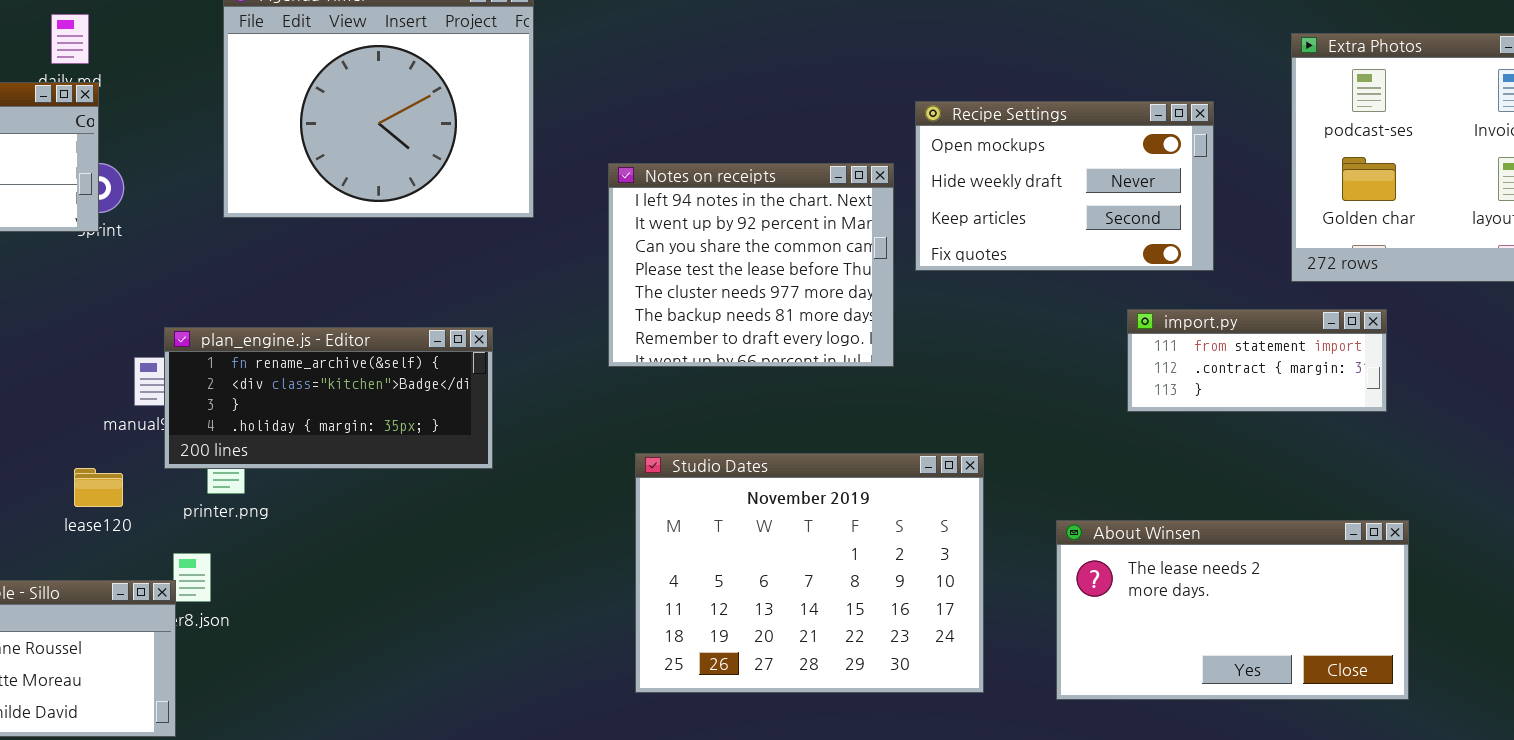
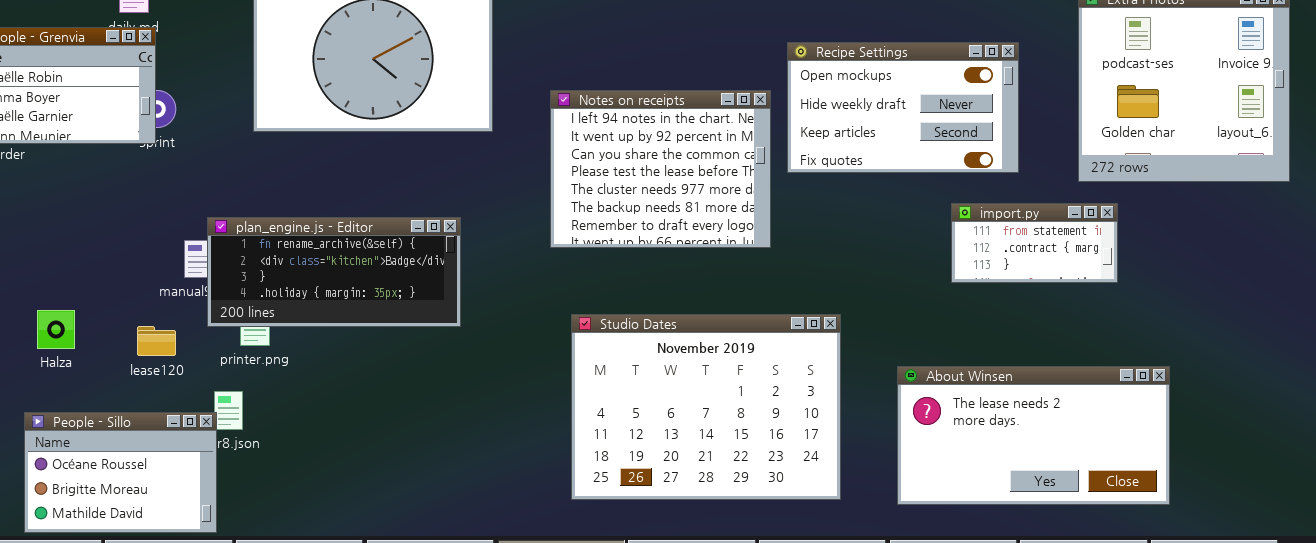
import.py: [1127,309,1387,412] -> [951,203,1118,283], resized

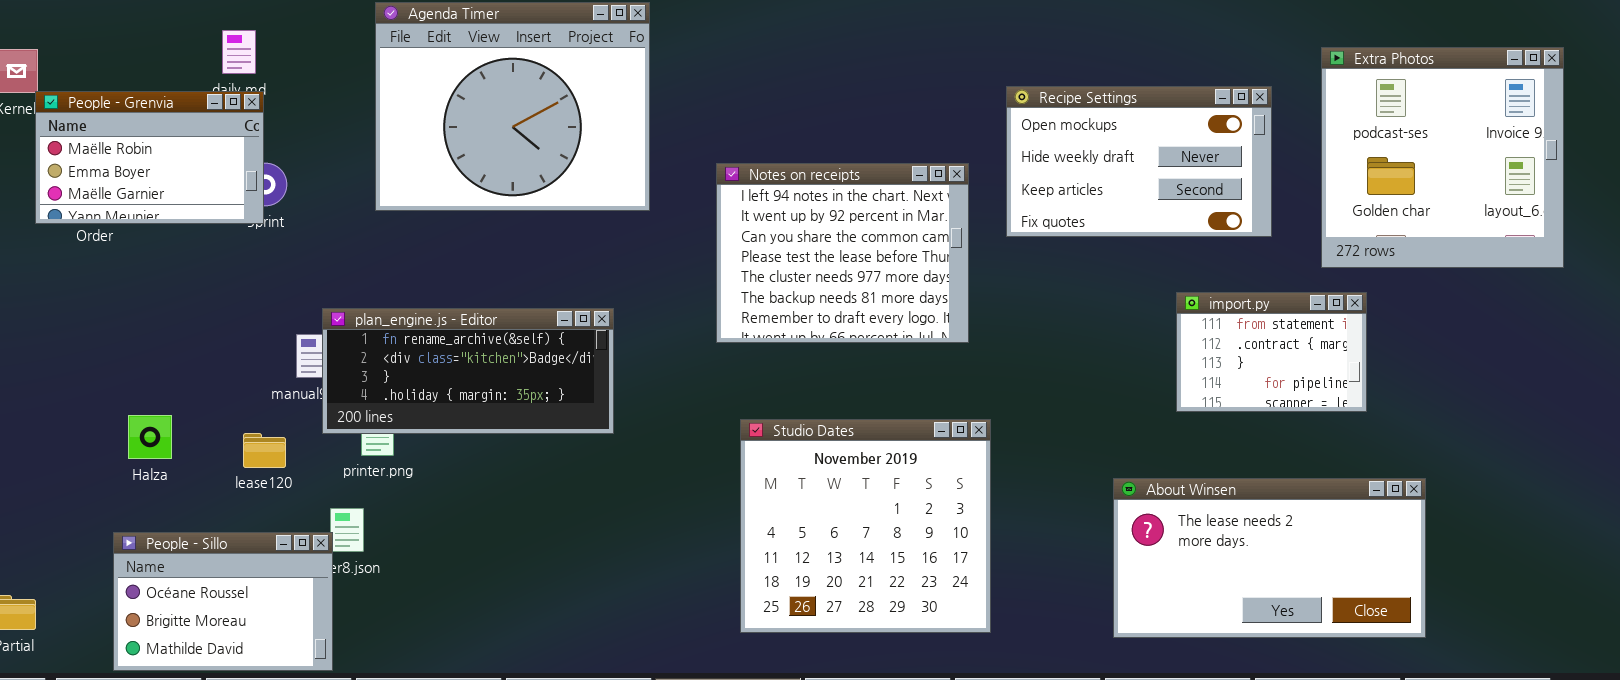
Recipe Settings: [787,42,1019,173] -> [1006,86,1272,237], moved
import.py: [951,203,1118,283] -> [1176,292,1367,412], resized
Studio Dates: [571,314,841,500] -> [740,419,991,633], resized

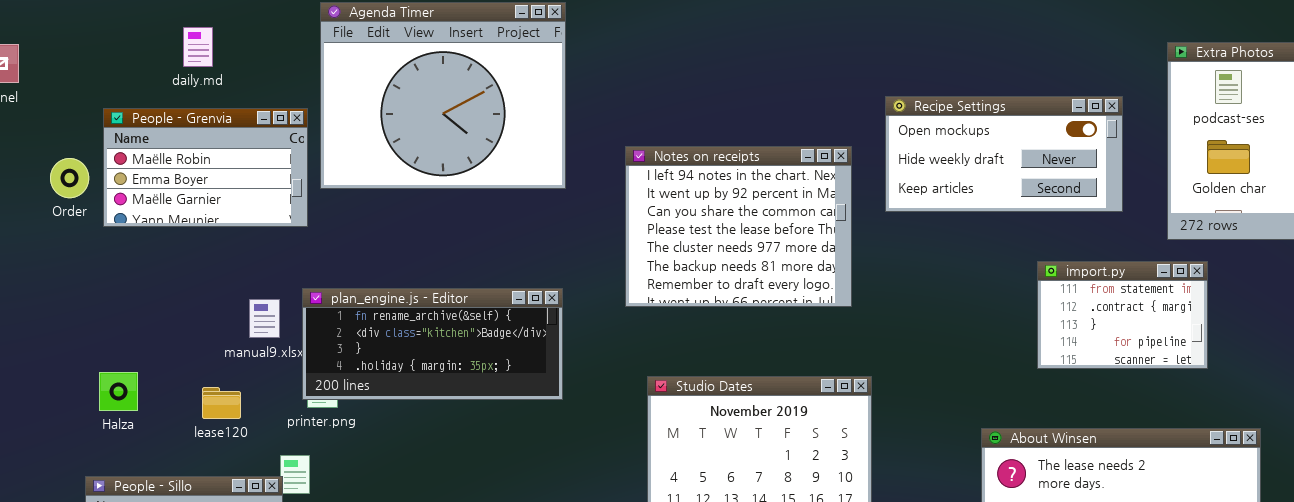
Recipe Settings: [1006,86,1272,237] -> [885,96,1123,212], resized
People - Grenvia: [35,91,264,224] -> [103,108,308,227], moved
plan_engine.js - Editor: [322,308,614,434] -> [302,288,563,400], moved

